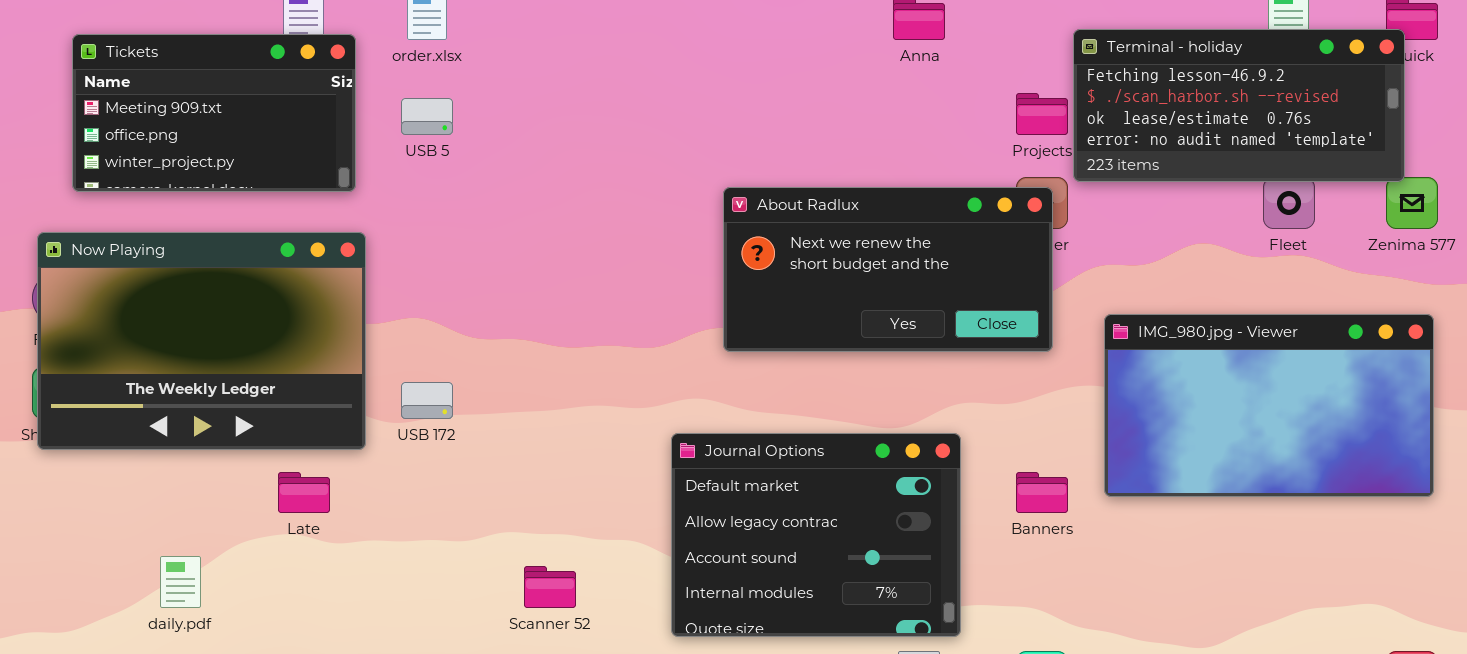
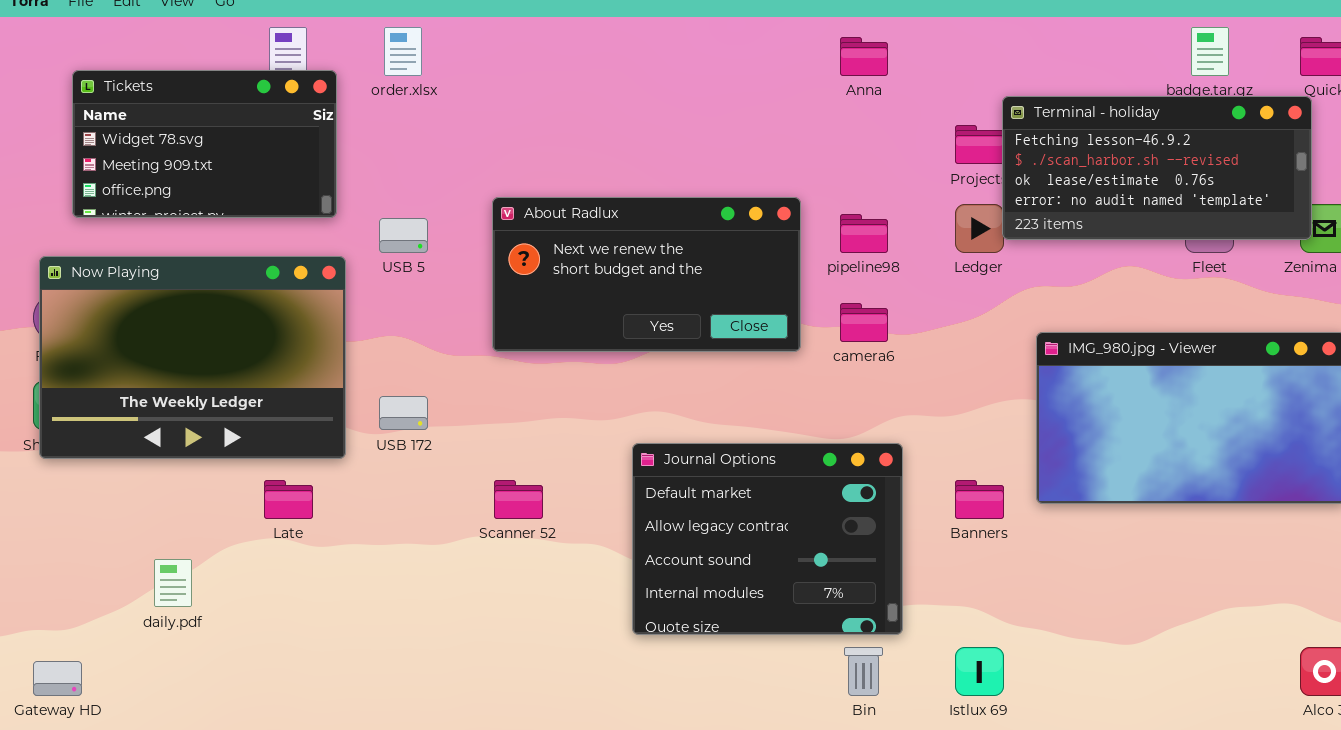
Terminal - holiday: [1073,29,1405,182] -> [1002,96,1312,240], moved
Tickets: [72,34,356,192] -> [72,70,337,218], scrolled up 1 row
USB 5: [401,98,453,135] -> [379,218,428,253], moved
About Radlux: [723,187,1053,352] -> [492,197,801,352], moved
Scanner 52: [524,566,576,608] -> [494,480,543,519], moved

